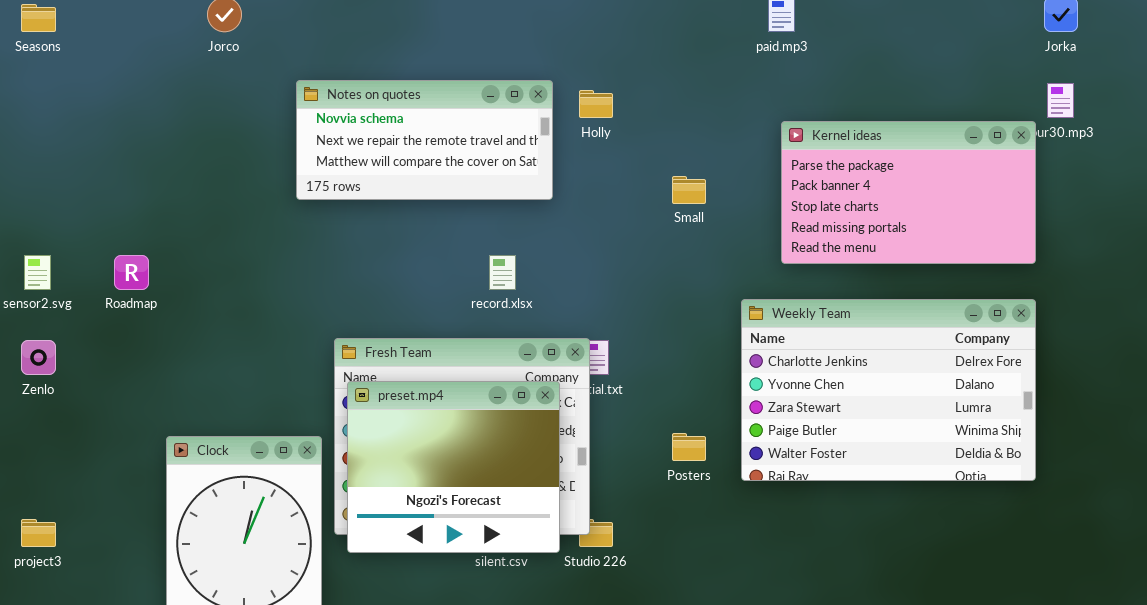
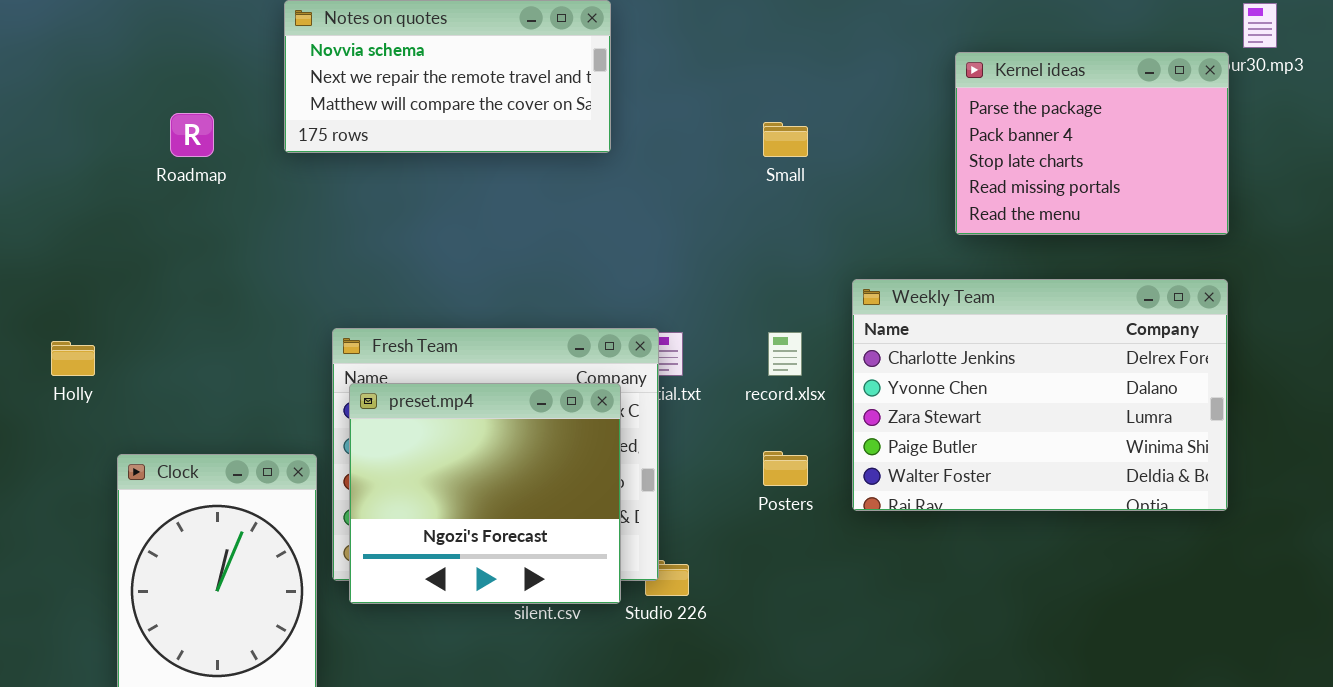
Holly: [579,90,613,118] -> [51,341,95,376], moved
Kernel ideas: [781,121,1036,264] -> [955,52,1229,235], resized
Roadmap: [114,255,149,290] -> [170,113,214,157], moved
record.xlsx: [489,255,516,290] -> [768,332,802,376], moved

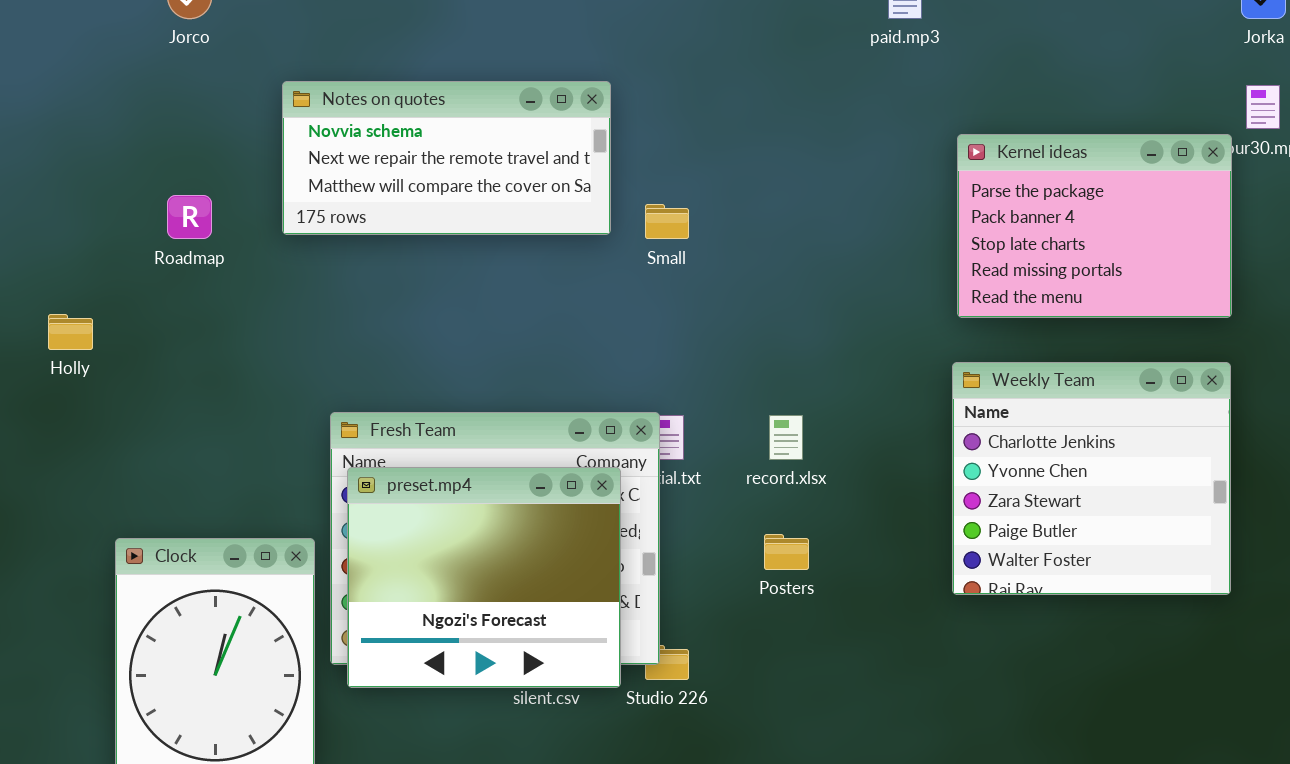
Small: [763,122,808,157] -> [645,204,689,239], moved
Weekly Team: [852,279,1228,511] -> [952,362,1231,595], resized
Holly: [51,341,95,376] -> [48,314,93,350], moved

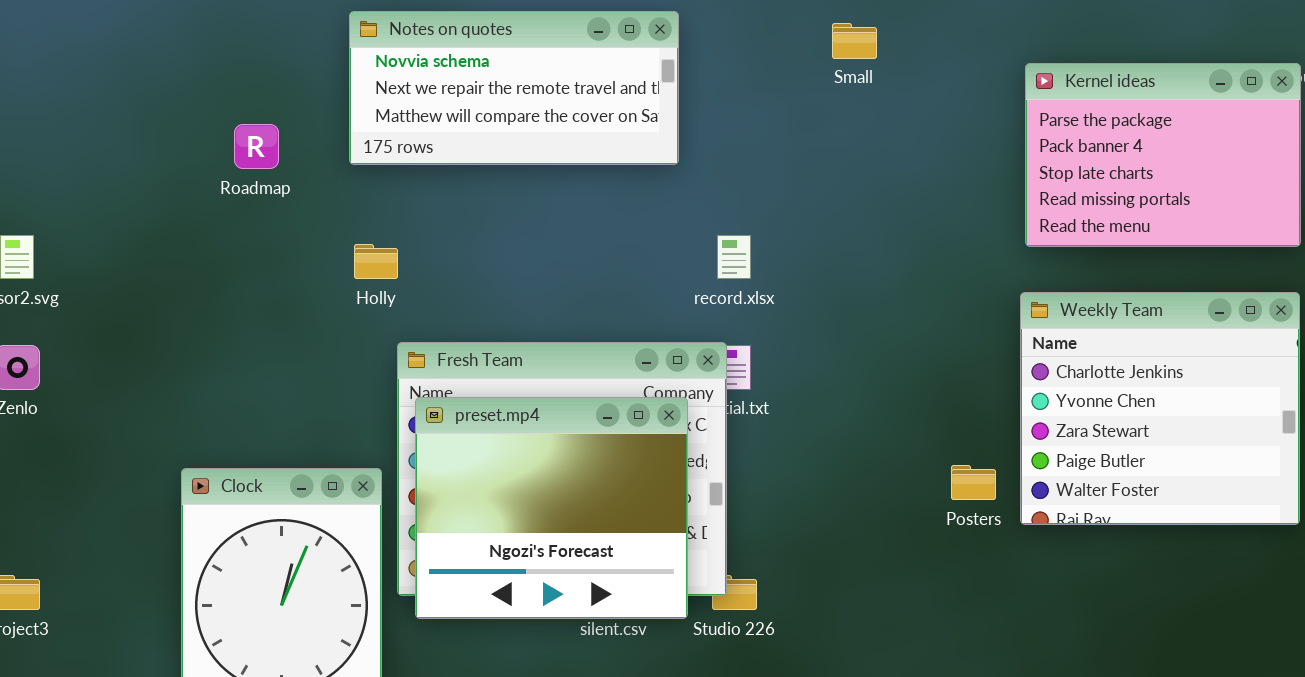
Small: [645,204,689,239] -> [832,23,877,59], moved
Holly: [48,314,93,350] -> [354,244,398,279], moved
record.xlsx: [769,415,803,460] -> [717,235,751,279], moved
Posters: [764,534,809,570] -> [951,465,996,500], moved

